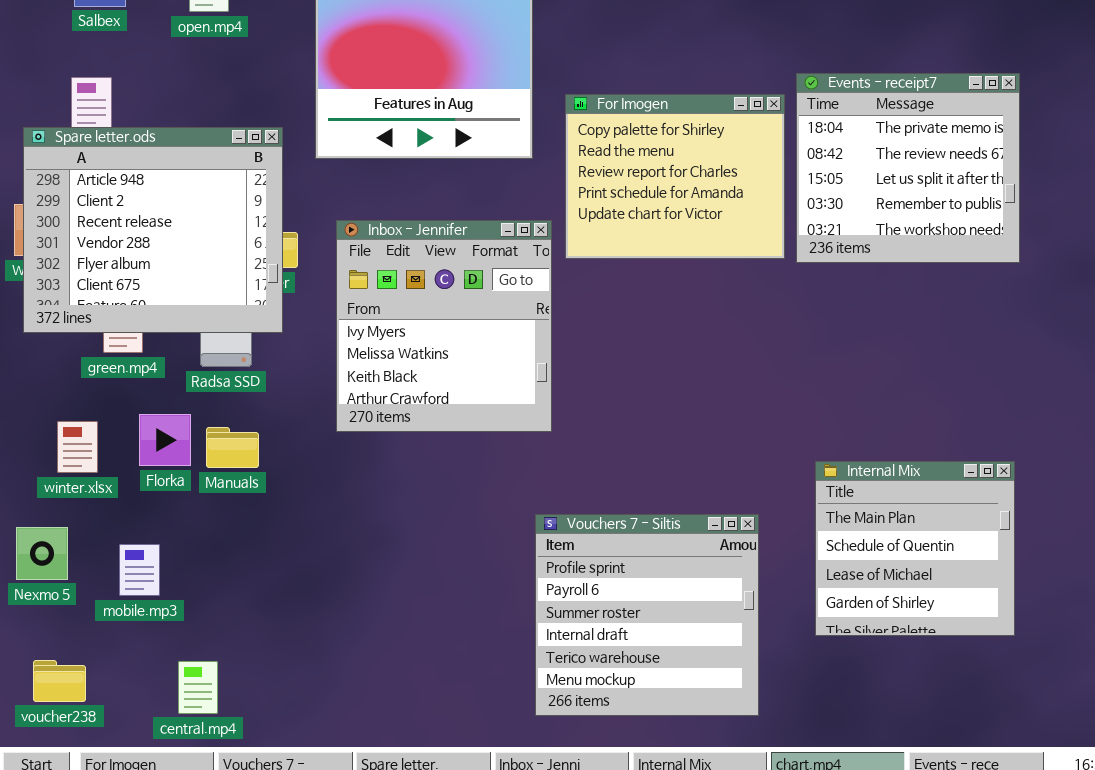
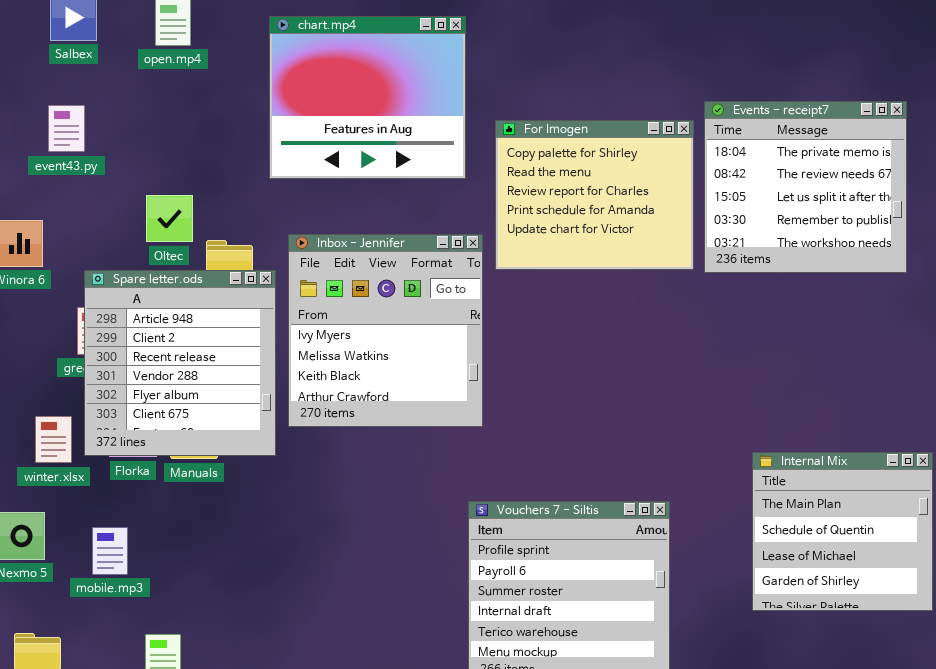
Spare letter.ods: [23,127,283,333] -> [84,270,276,456], moved, resized
Internal Mix: [815,461,1015,636] -> [752,452,933,611], moved

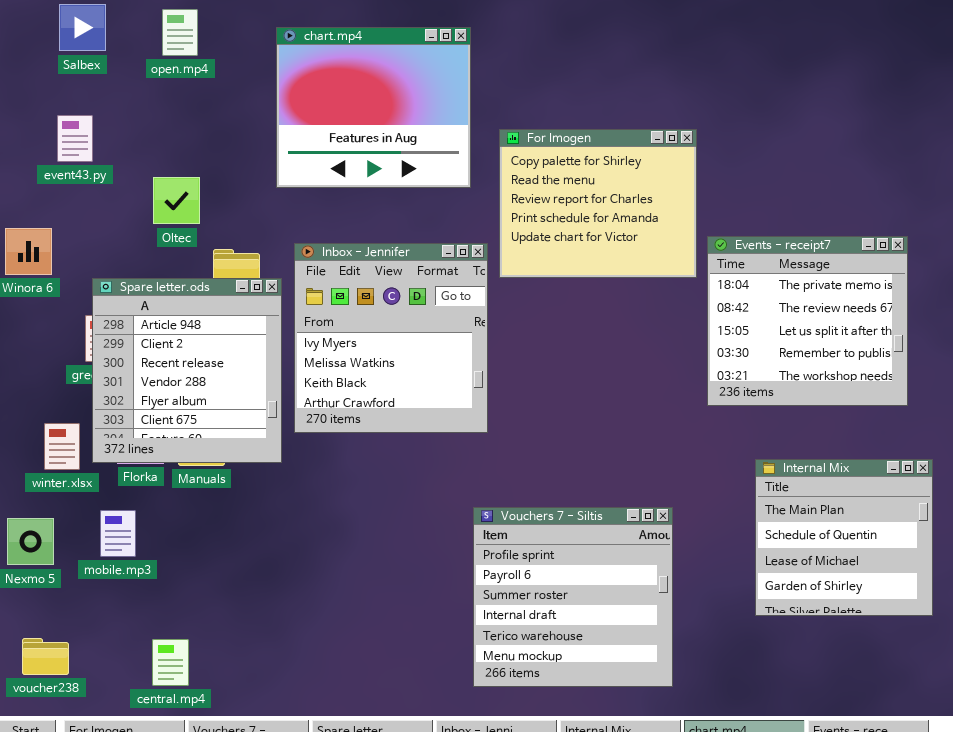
Events - receipt7: [704,101,907,273] -> [707,236,908,406], moved
Oltec: [146,195,193,242] -> [153,177,200,224], moved
mobile.mp3: [92,527,128,575] -> [100,510,136,557], moved

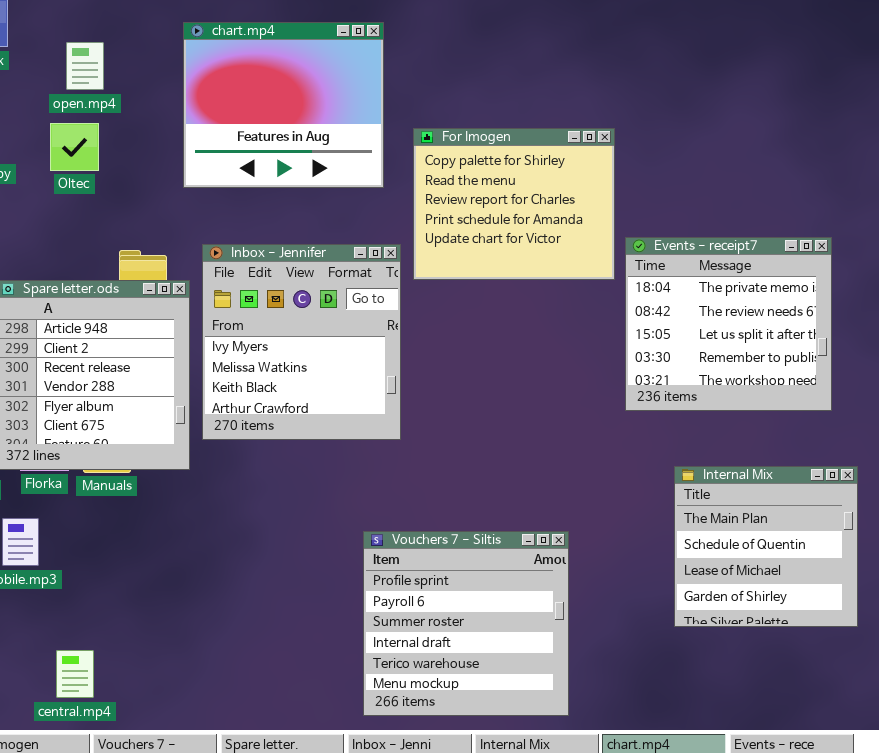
open.mp4: [162,9,198,56] -> [66,42,104,90], moved
Oltec: [153,177,200,224] -> [50,123,99,171], moved
Vouchers 7 - Siltis: [473,507,673,687] -> [363,531,569,716], moved

